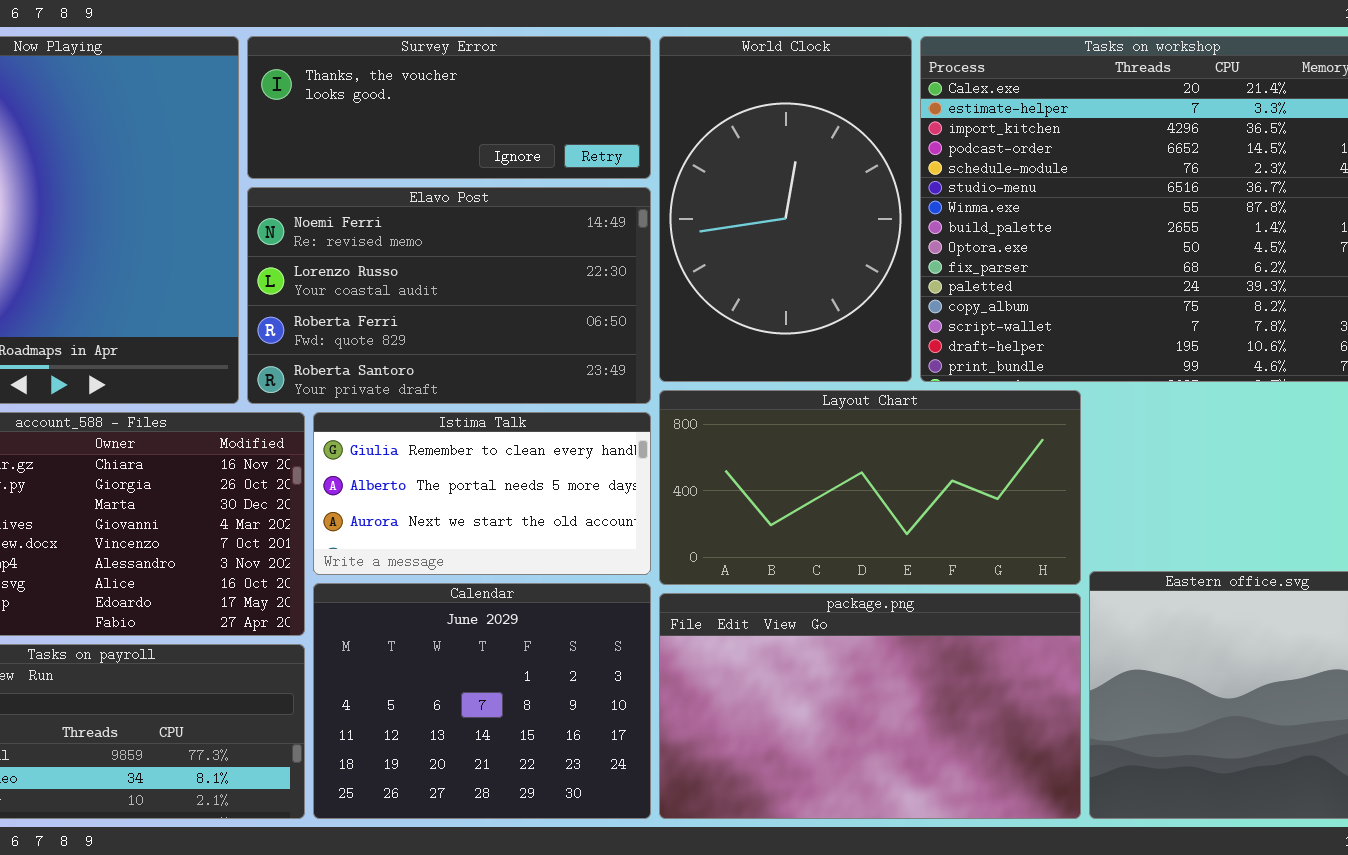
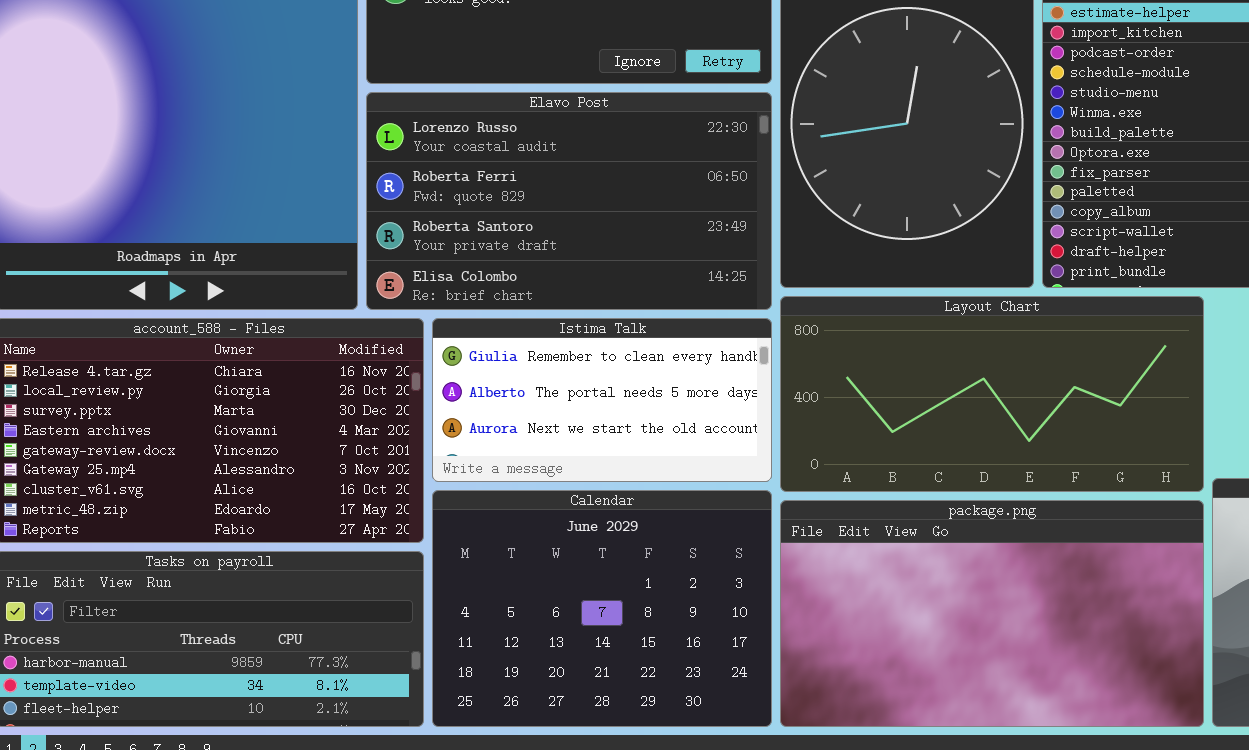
Elavo Post: [247,187,651,404] -> [366,92,772,310], scrolled down 1 row

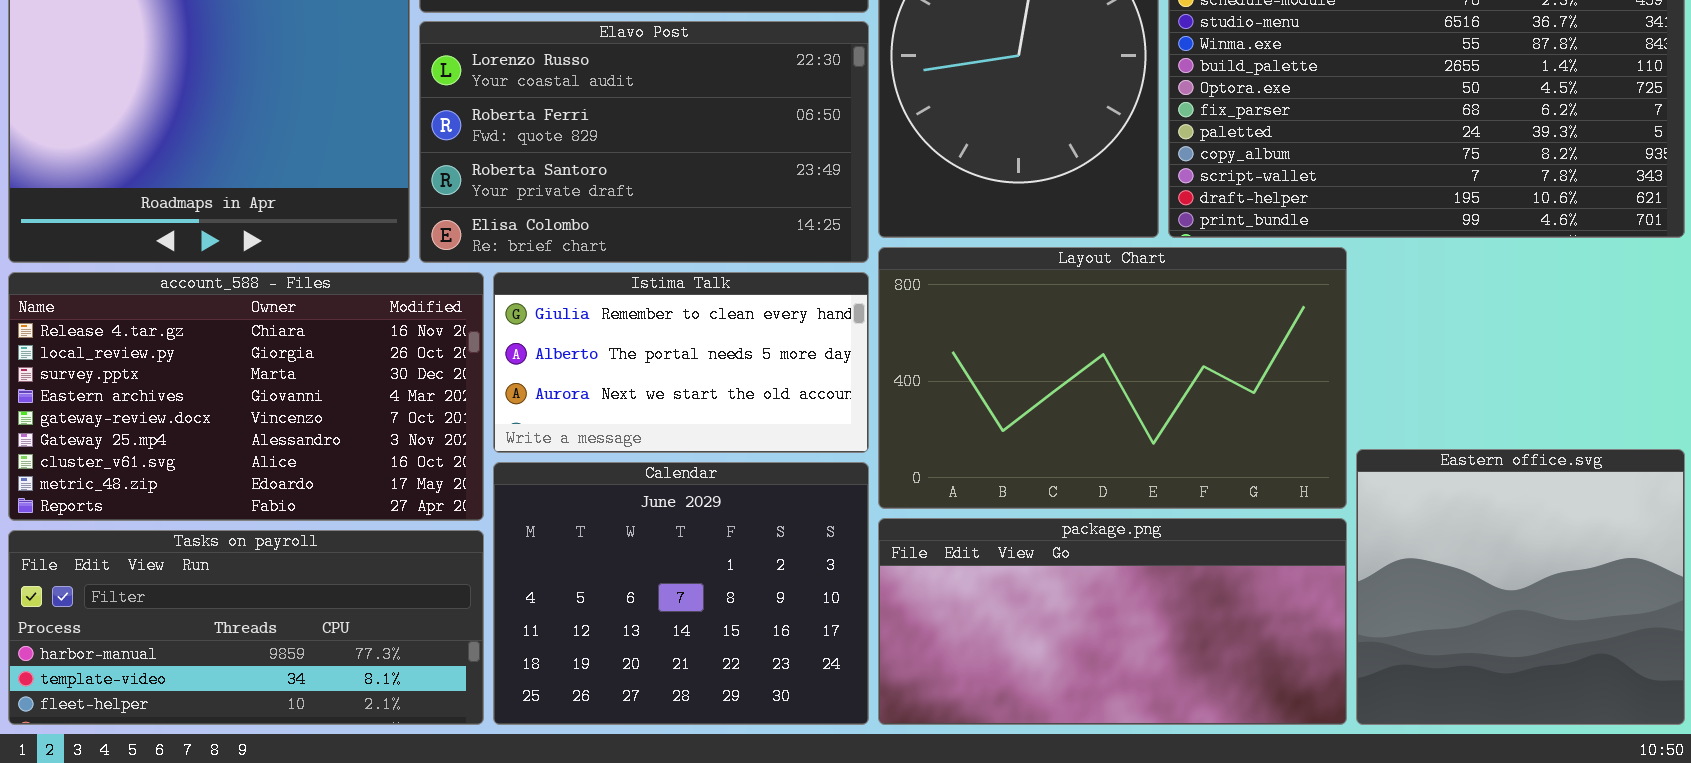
Layout Chart: [780,296,1204,492] -> [878,247,1347,509], resized
package.png: [780,500,1204,727] -> [878,518,1347,725], resized

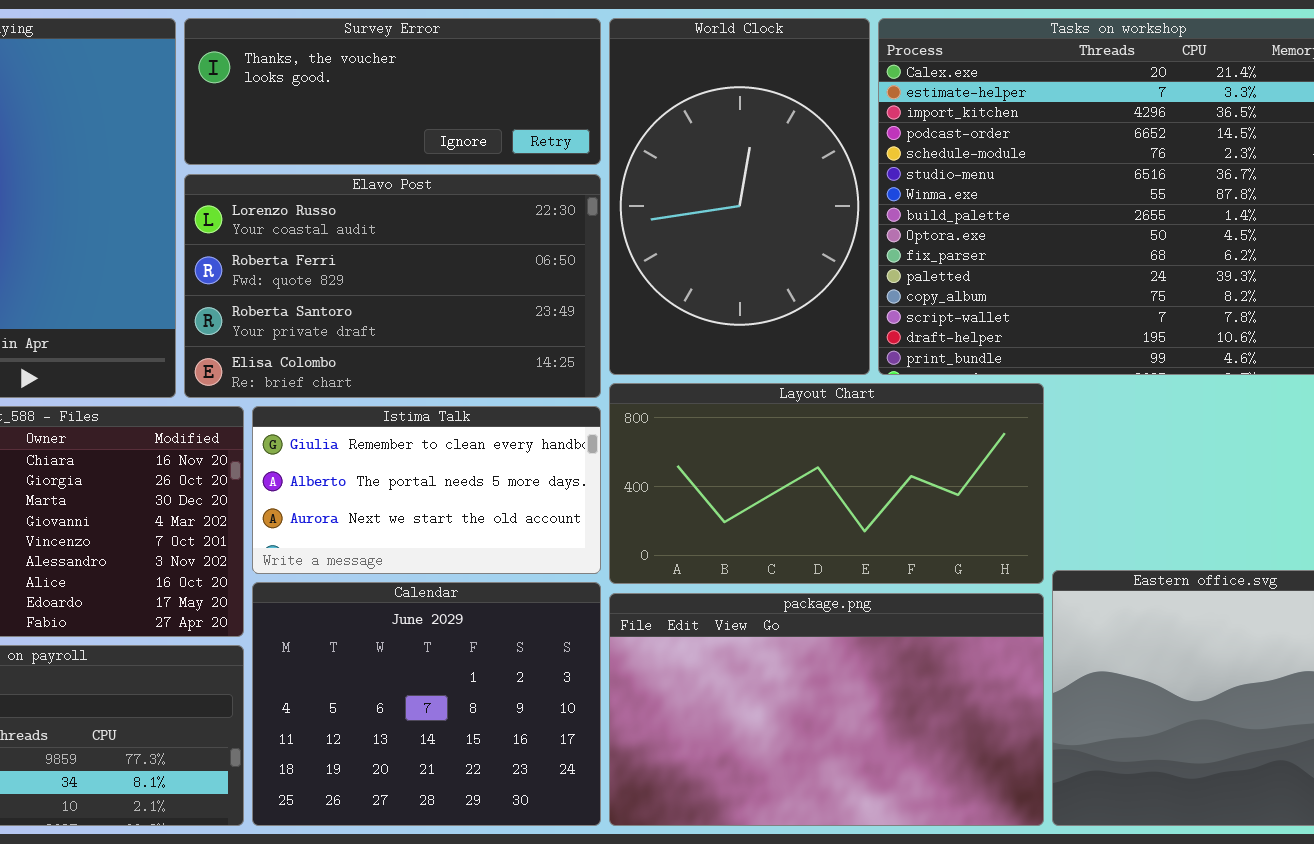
Layout Chart: [878,247,1347,509] -> [609,383,1044,584], resized
package.png: [878,518,1347,725] -> [609,593,1044,826], resized

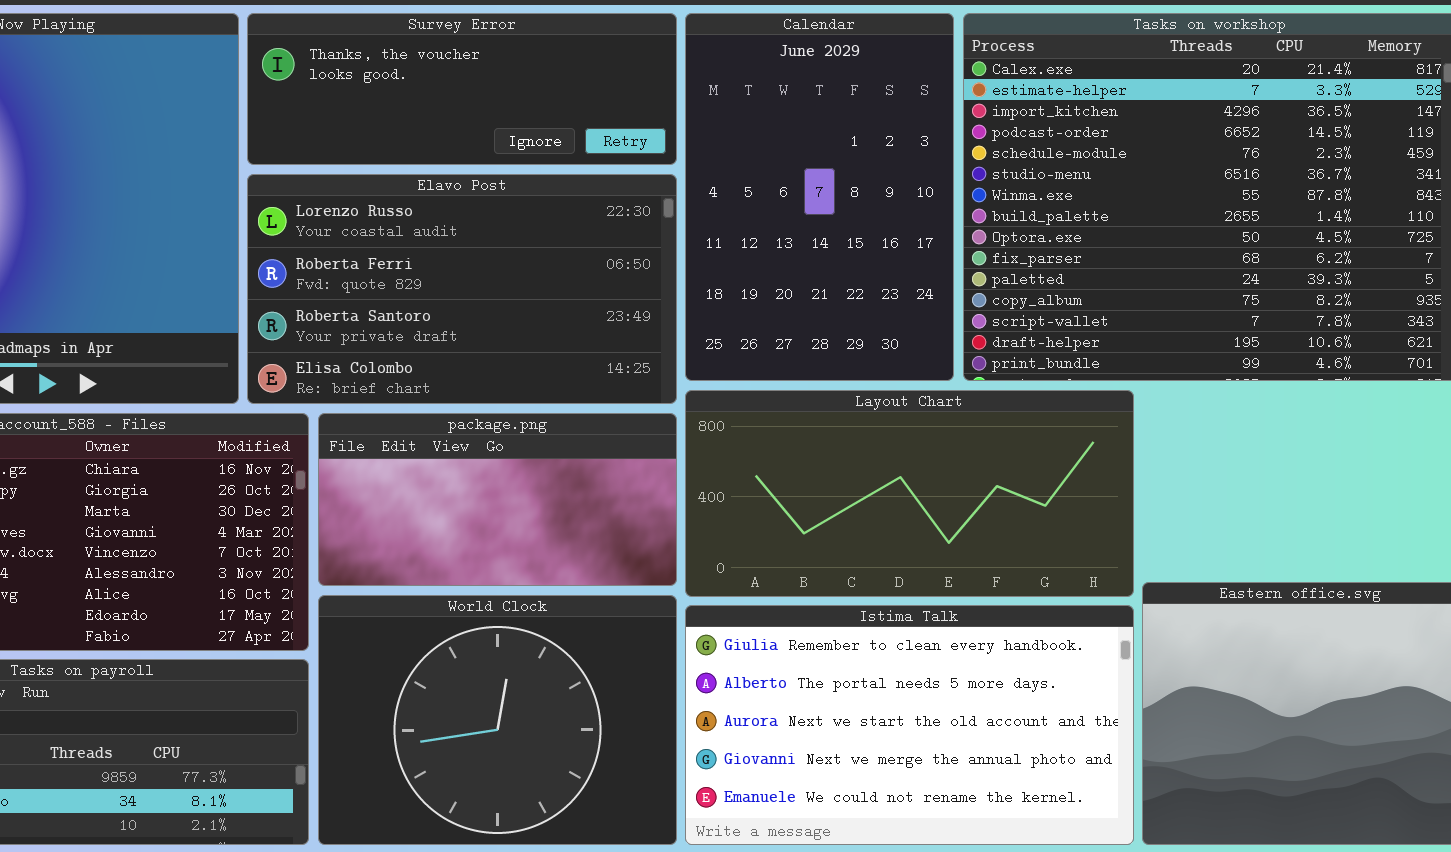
World Clock: [609,18,870,375] -> [318,595,677,845], moved, resized
Istima Talk: [252,406,601,574] -> [685,605,1134,845], moved, resized
Calendar: [252,582,601,826] -> [685,13,954,381], moved, resized
package.png: [609,593,1044,826] -> [318,413,677,586], moved, resized

